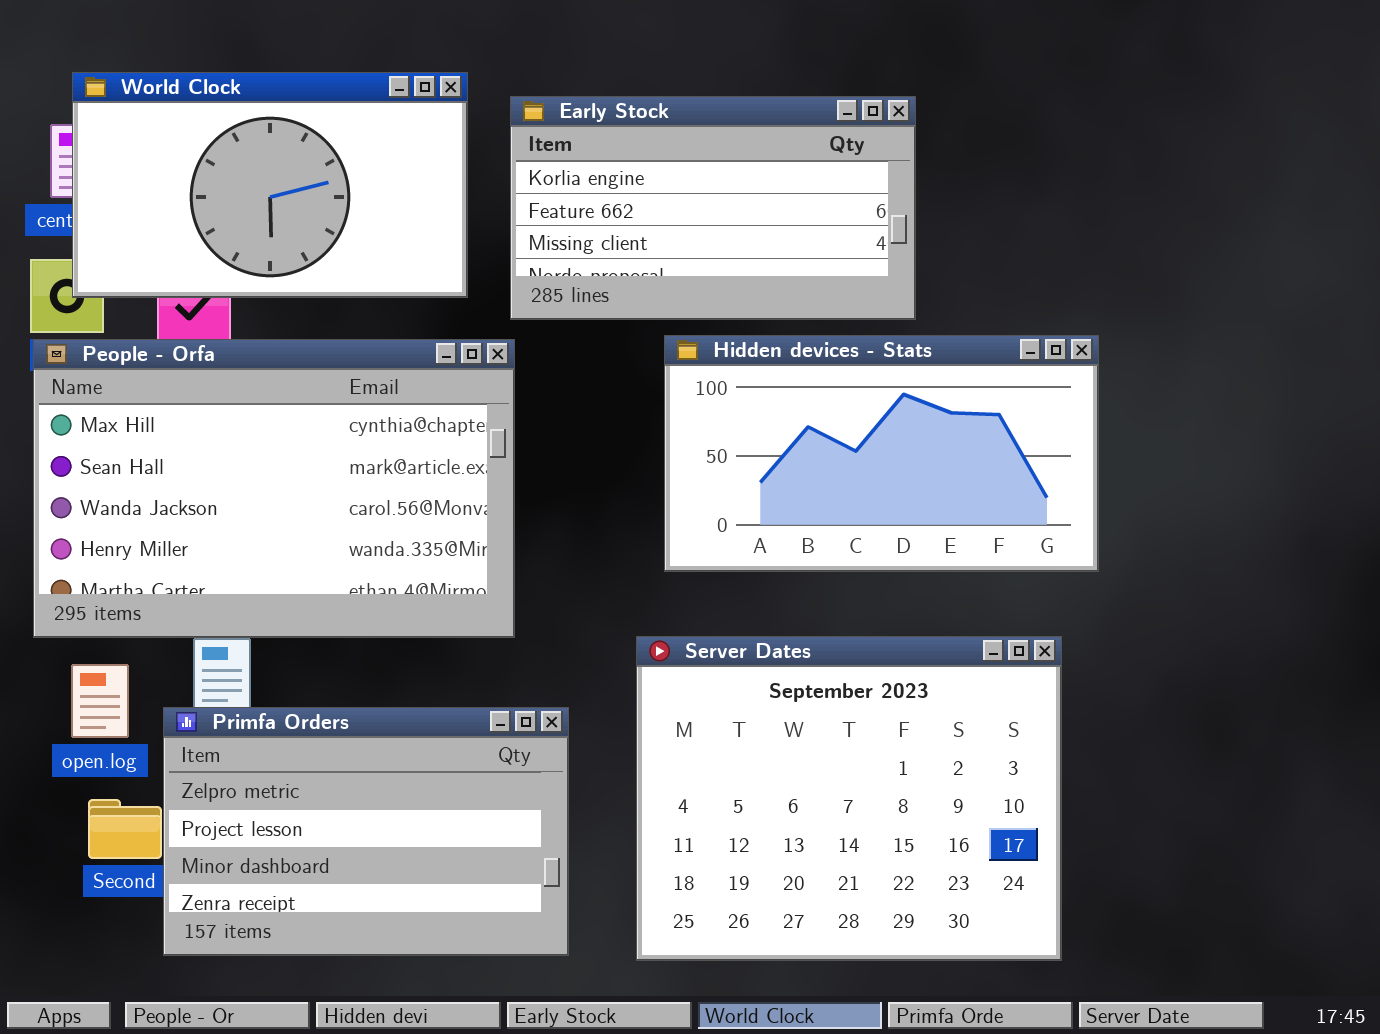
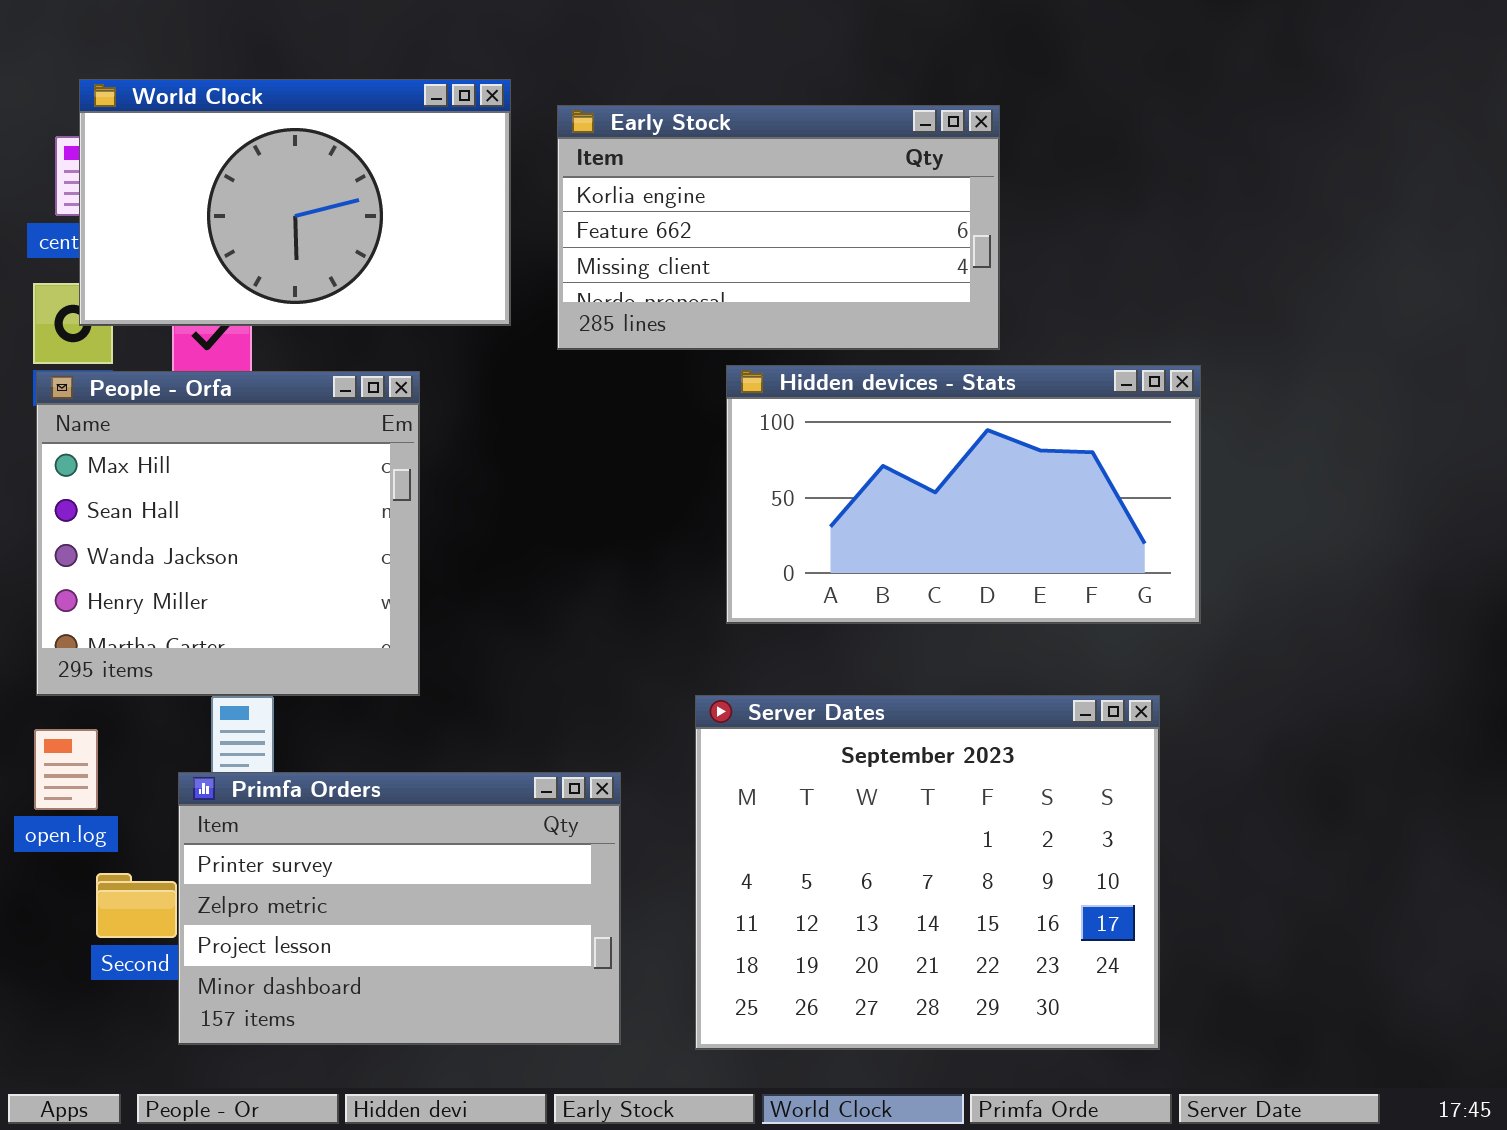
People - Orfa: [33,339,515,638] -> [36,371,420,696], resized
open.log: [71,664,129,738] -> [34,729,98,810], moved
Primfa Orders: [163,707,569,956] -> [178,772,621,1045], scrolled up 1 row

